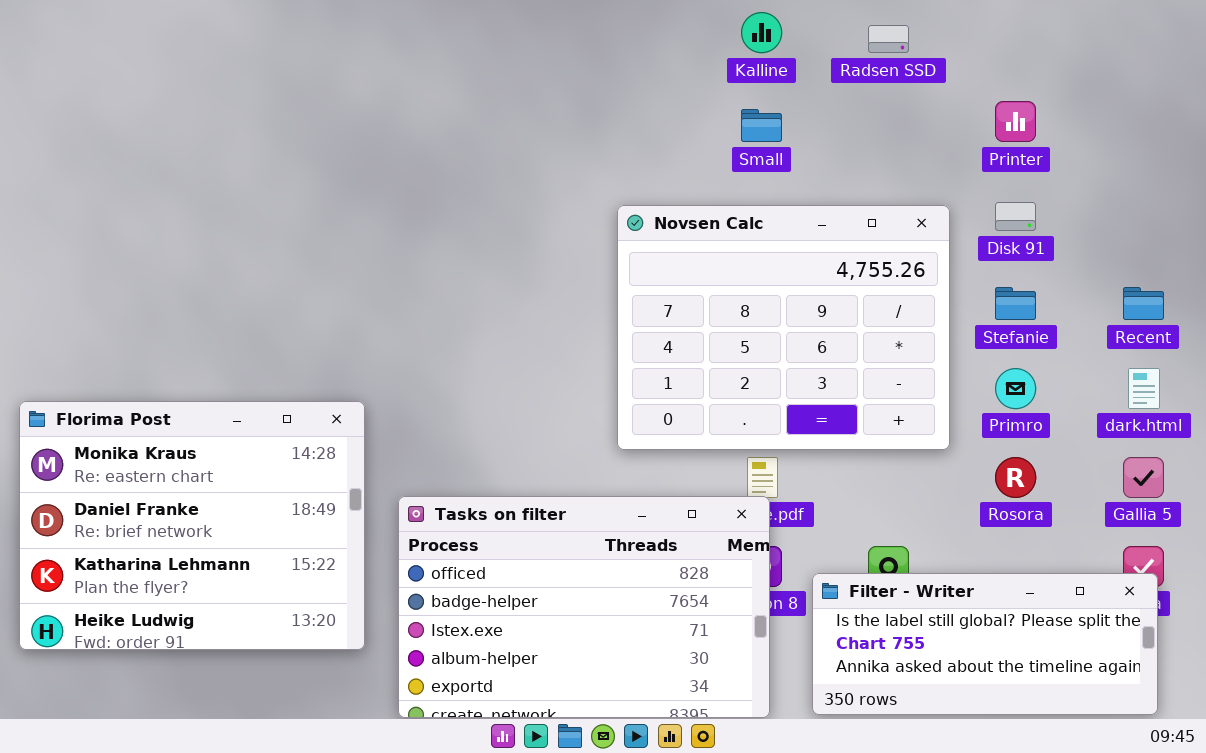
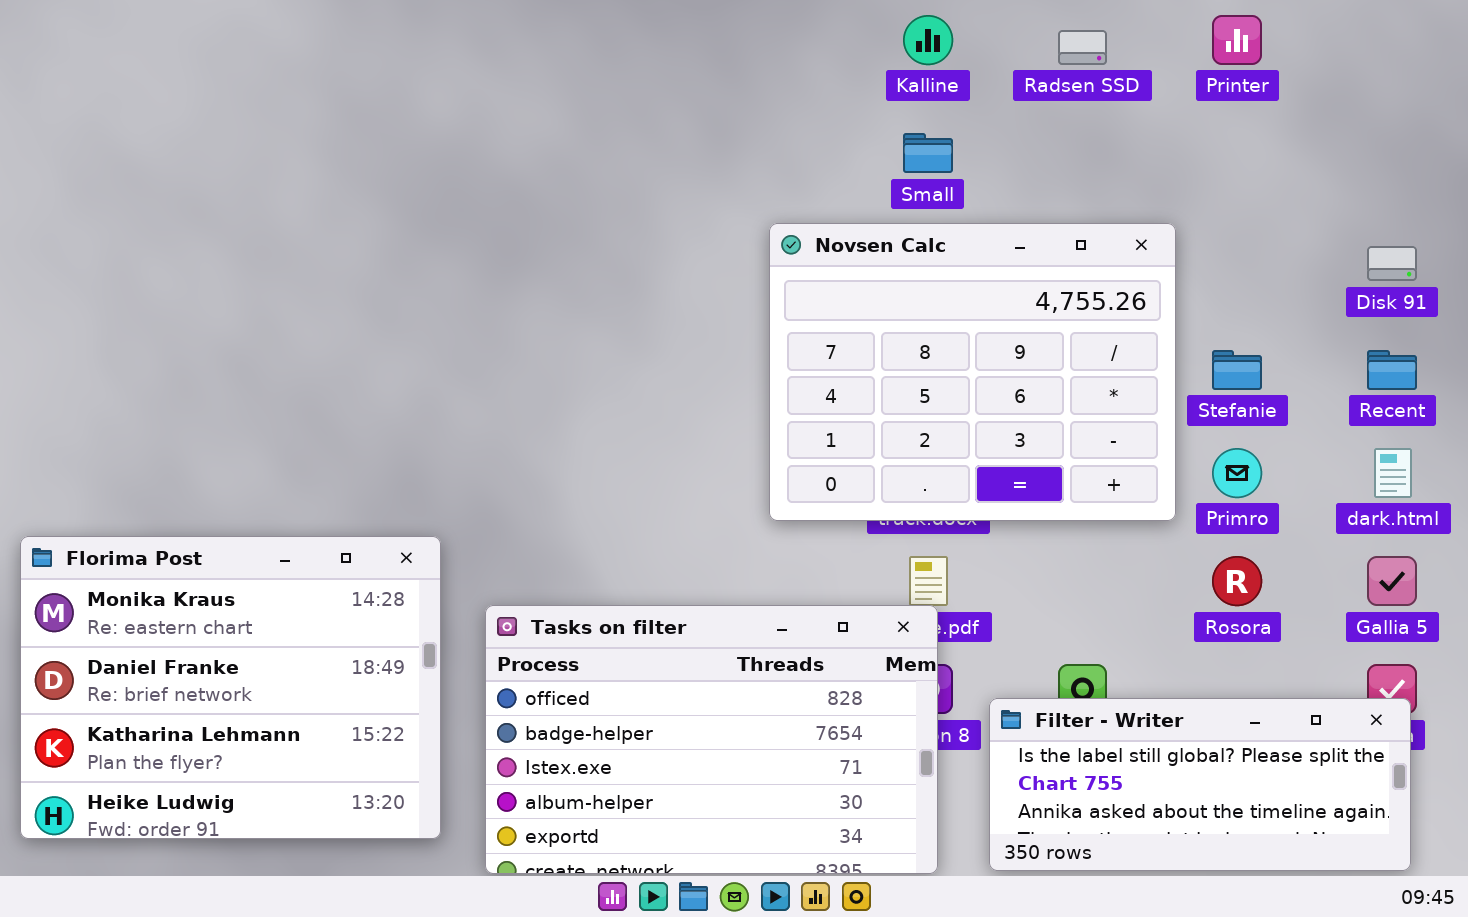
Printer: [995,101,1036,142] -> [1212,15,1262,65], moved
Disk 91: [995,202,1036,231] -> [1367,246,1417,281], moved
Novsen Calc: [617,205,950,450] -> [769,223,1176,521], moved
Florima Post: [19,401,365,650] -> [20,536,441,839], moved

